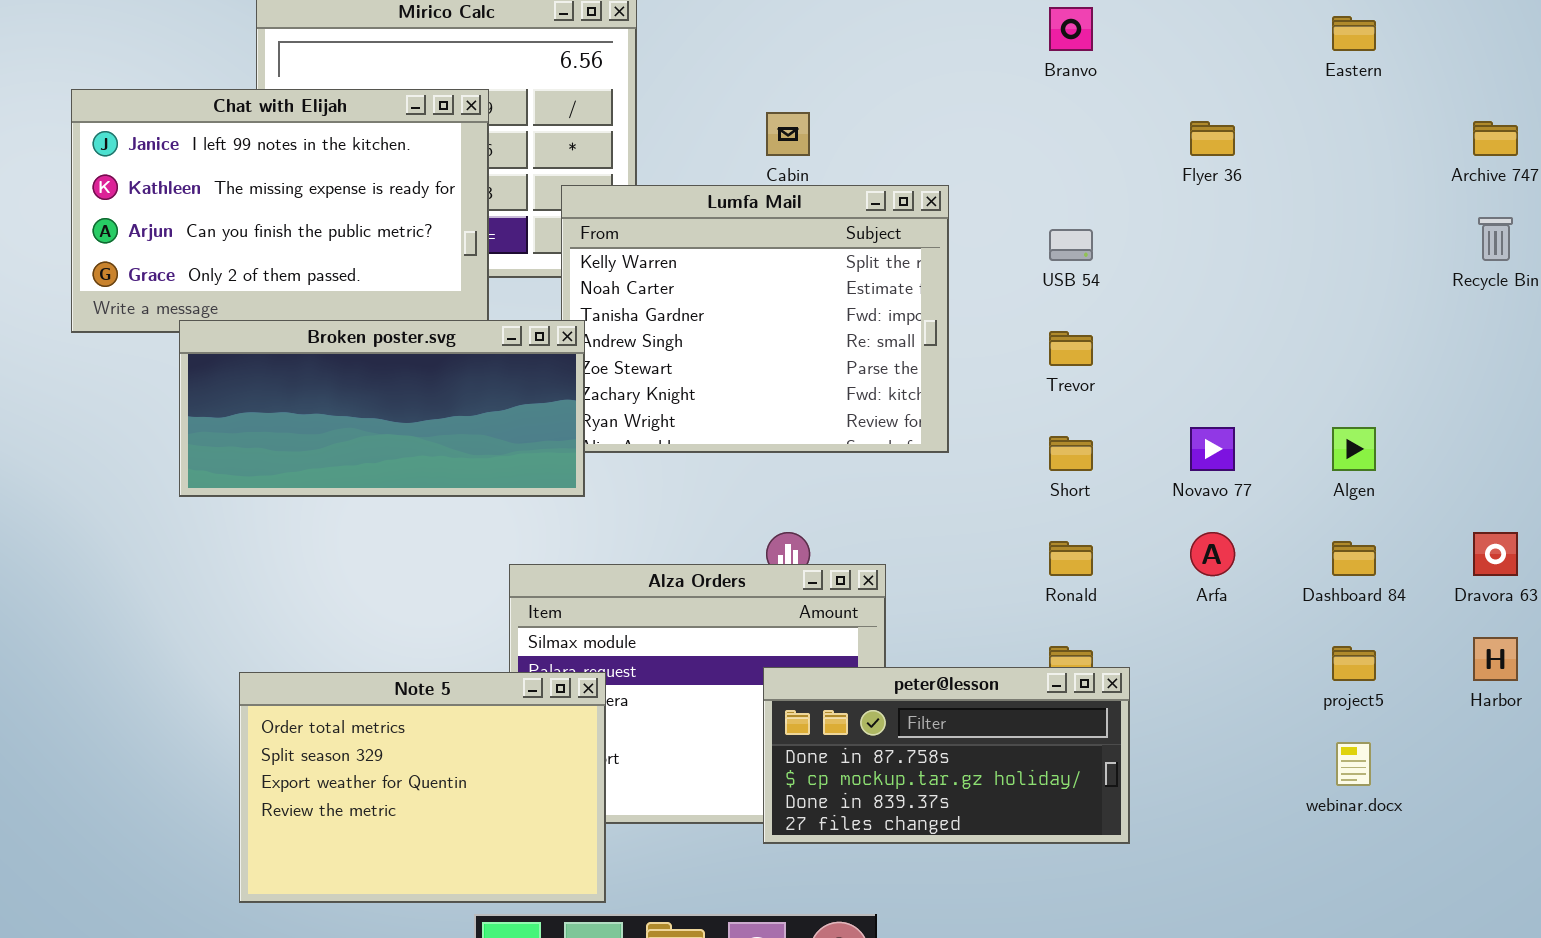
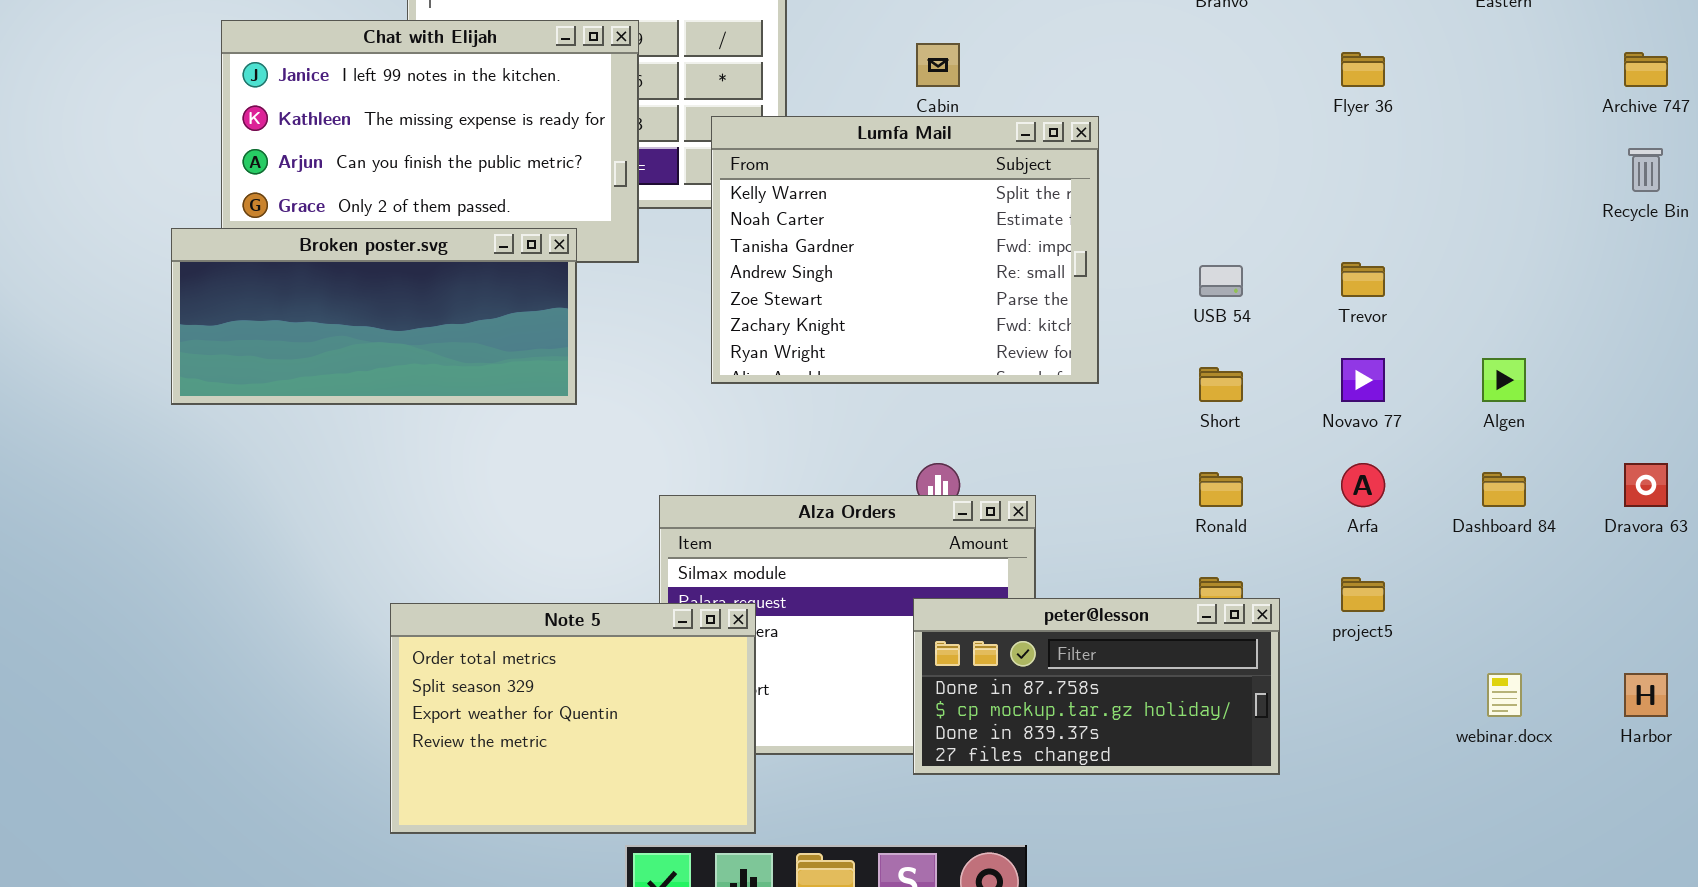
USB 54: [1049,229,1093,261] -> [1199,265,1243,297], moved
Broken poster.svg: [179,320,585,497] -> [171,228,577,405], moved
Trevor: [1049,331,1093,366] -> [1341,262,1385,297], moved
Harbor: [1473,637,1518,681] -> [1624,673,1668,717], moved
project5: [1332,646,1376,681] -> [1341,577,1385,612], moved

